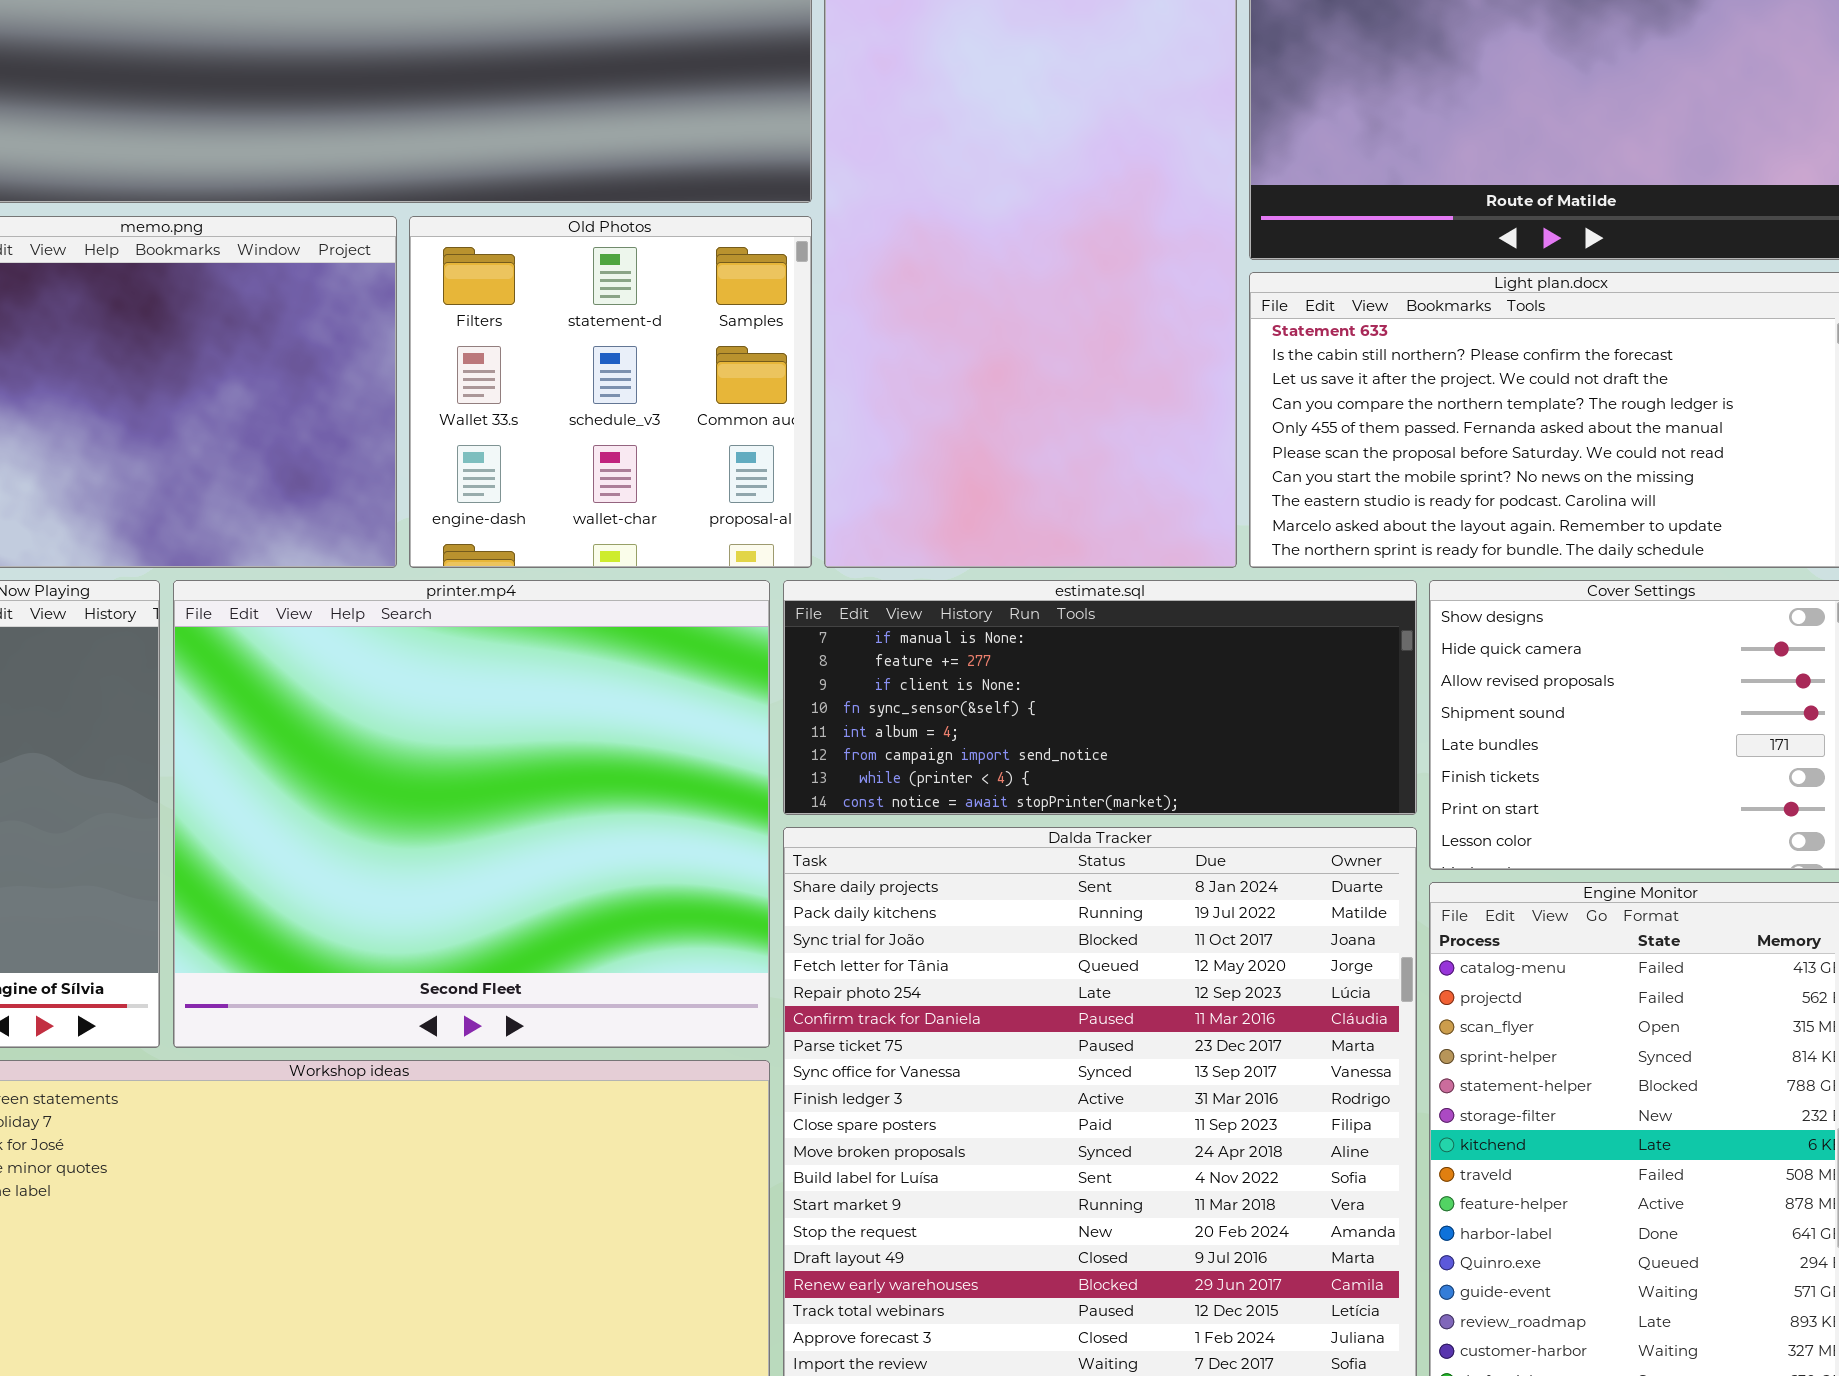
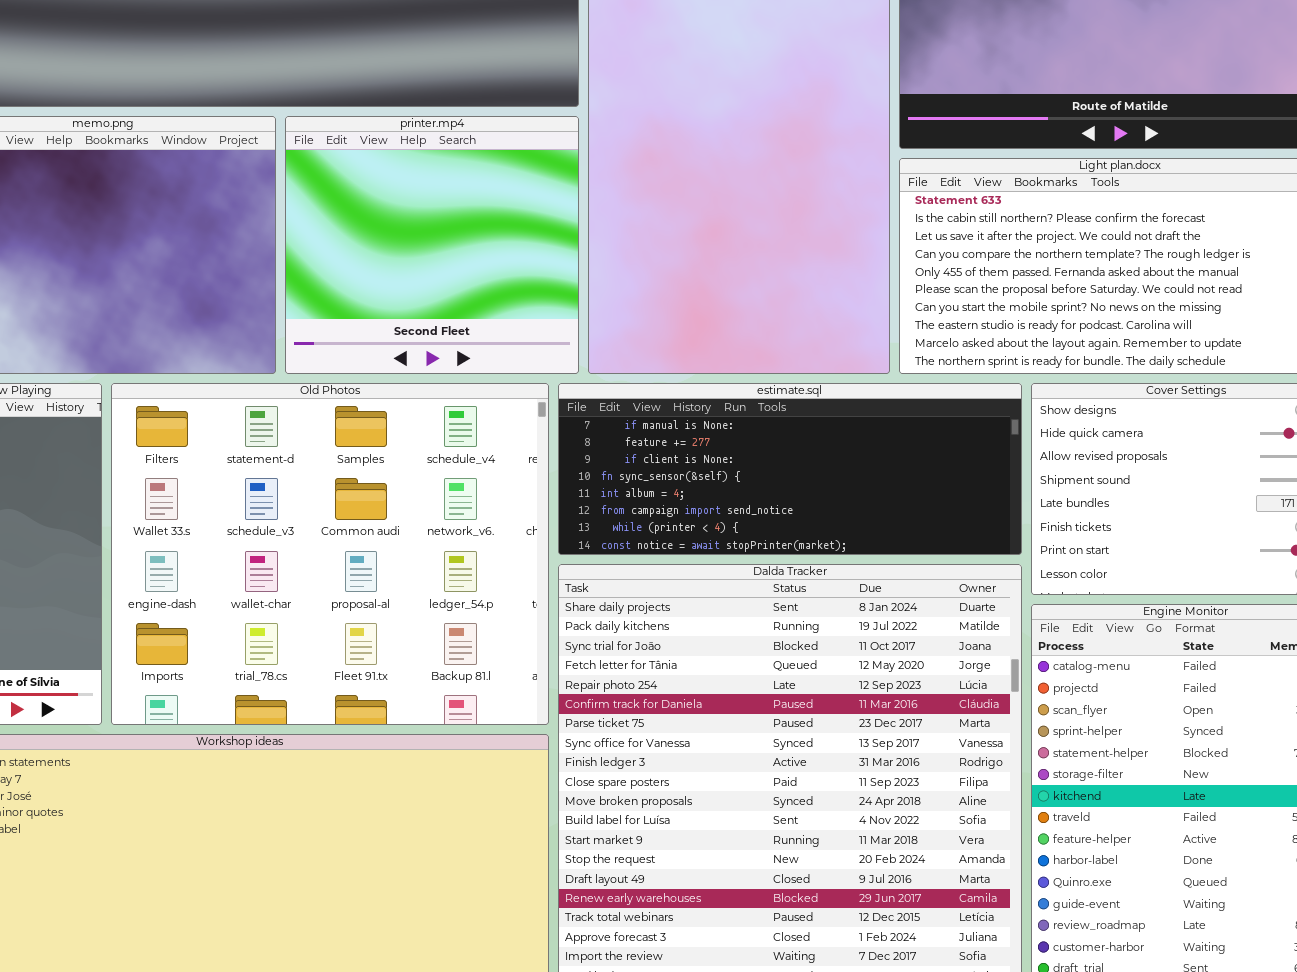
Old Photos: [409,216,812,568] -> [111,383,549,725], moved, resized
printer.mp4: [173,580,770,1048] -> [285,116,579,374], moved, resized

